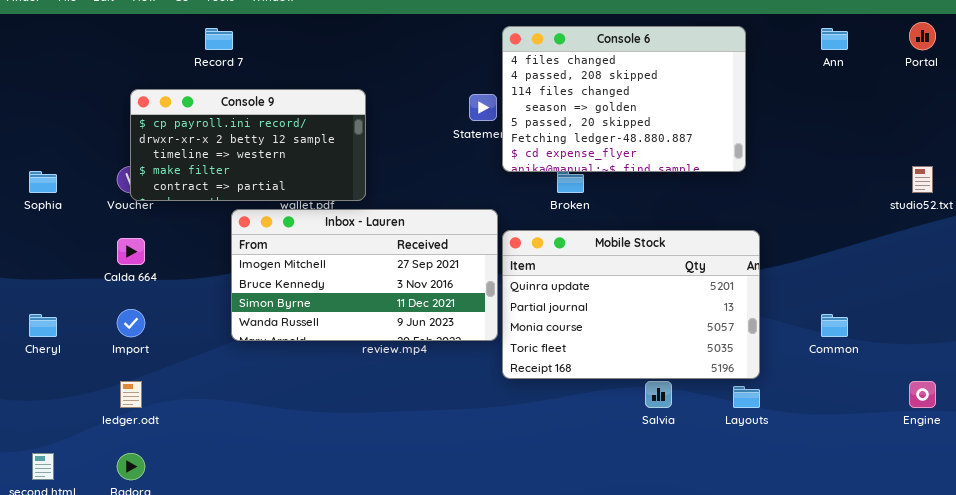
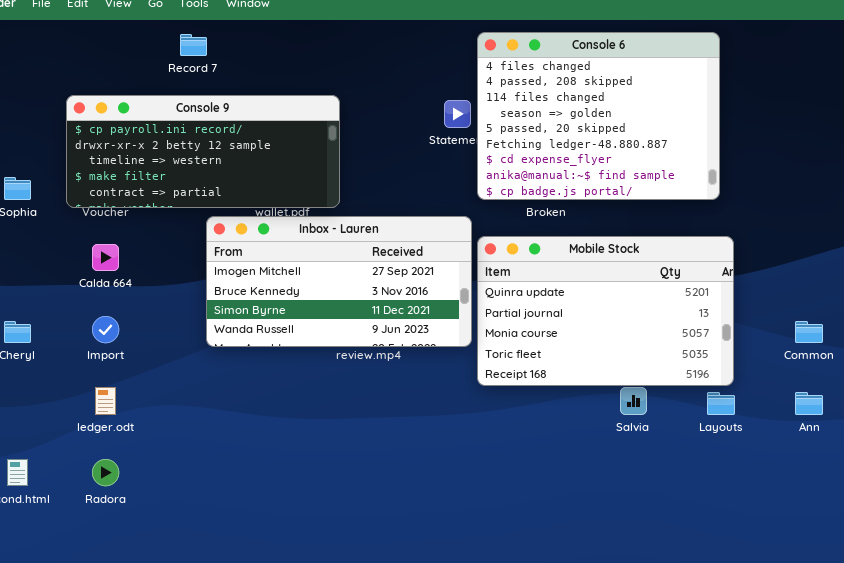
Console 6: [502,26,746,172] -> [477,32,720,200], resized
Ann: [821,28,848,50] -> [795,392,823,415], moved
Console 9: [130,89,366,201] -> [66,95,340,208], resized

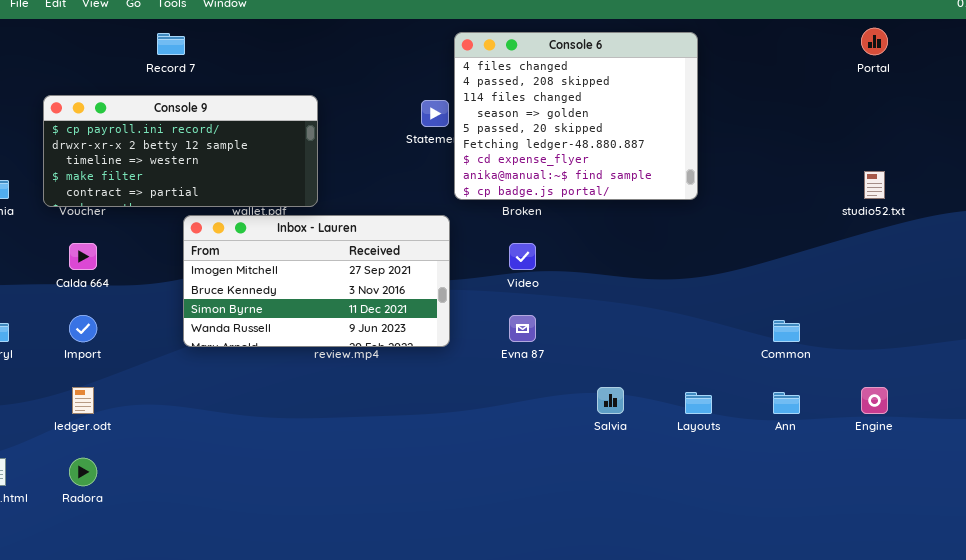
Mobile Stock: [477,236,734,386] -> none, closed

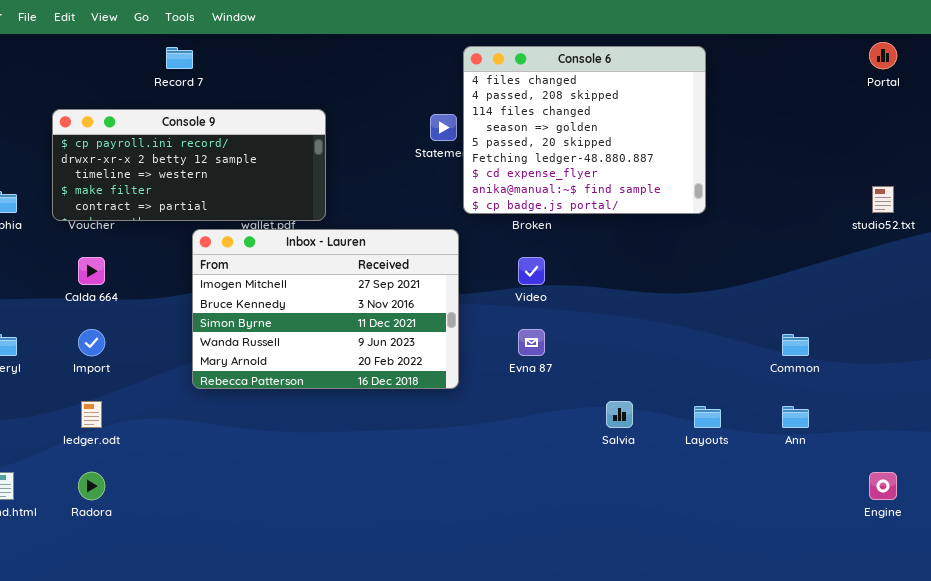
Inbox - Lauren: [183,215,450,347] -> [192,229,459,389], resized
Engine: [861,387,888,414] -> [869,472,897,500], moved

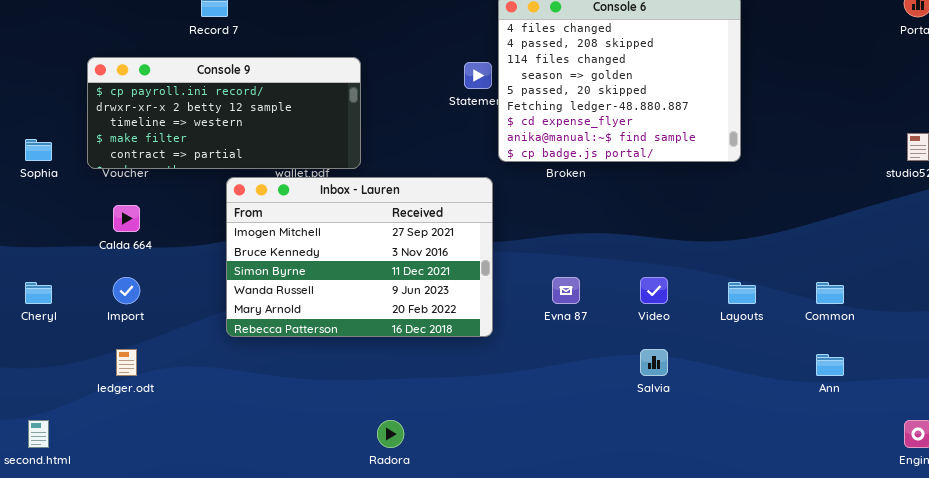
Video: [518,257,545,285] -> [640,277,668,304], moved
Layouts: [694,406,721,428] -> [728,282,756,304], moved
Radora: [78,472,105,500] -> [377,420,404,448], moved

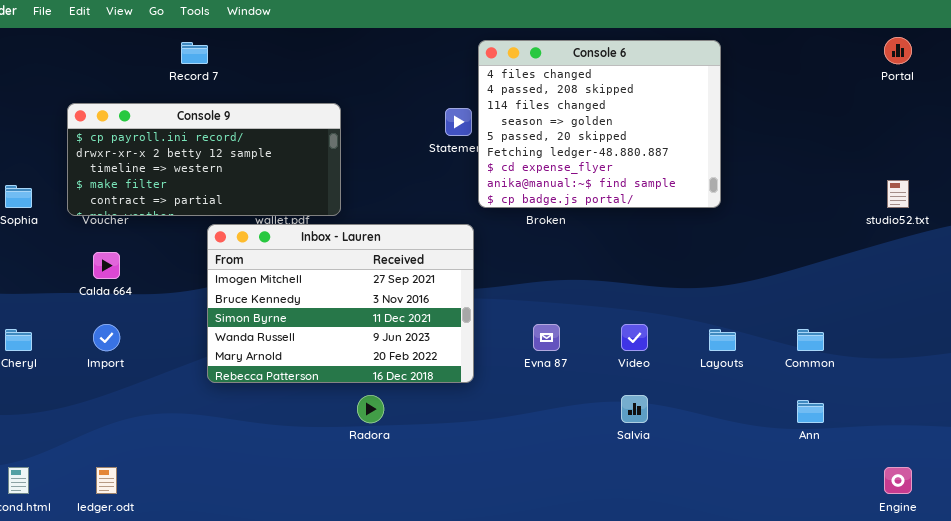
ledger.odt: [116,349,137,376] -> [96,467,117,494], moved
Radora: [377,420,404,448] -> [357,395,384,423], moved

